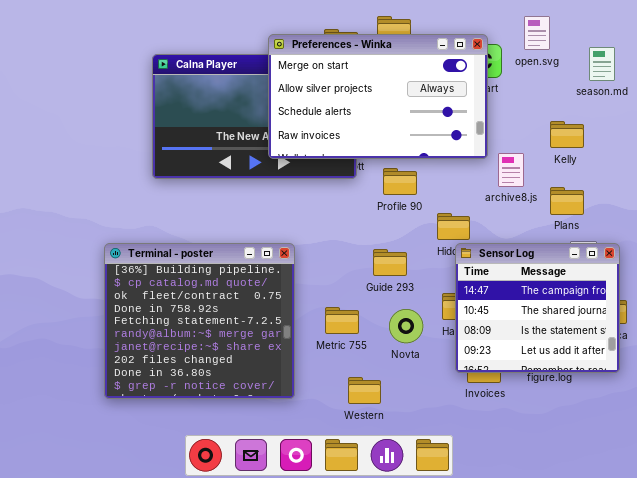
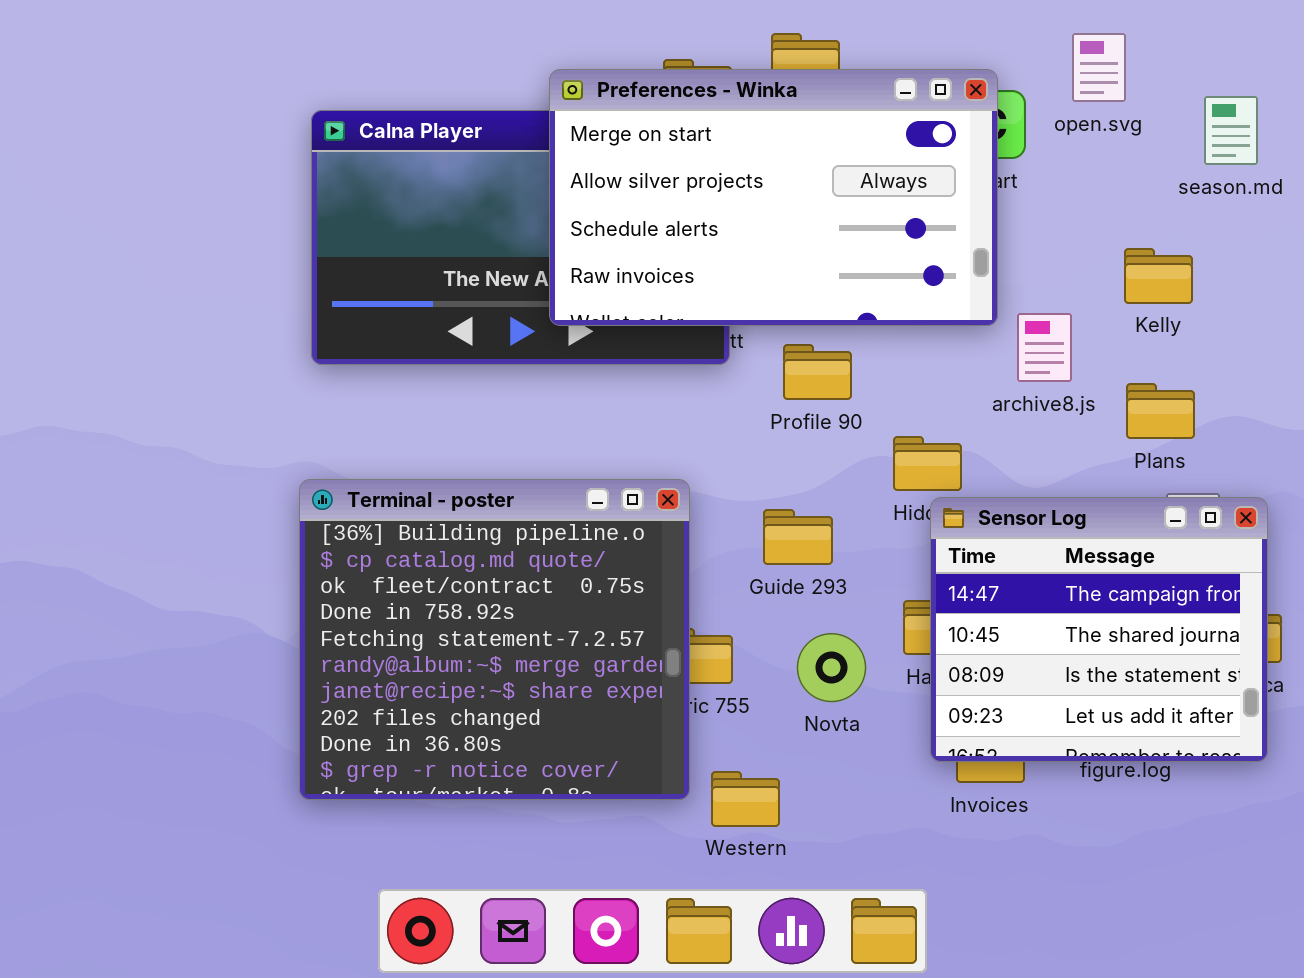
Terminal - poster: [104,243,295,399] -> [299,479,690,800], moved

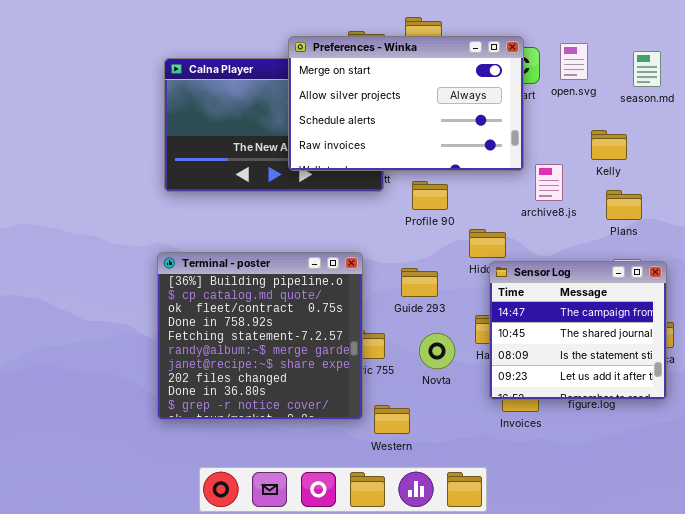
open.svg: [1072,33,1126,102] -> [560,43,588,80], moved
Plans: [1126,383,1195,439] -> [606,190,642,220], moved

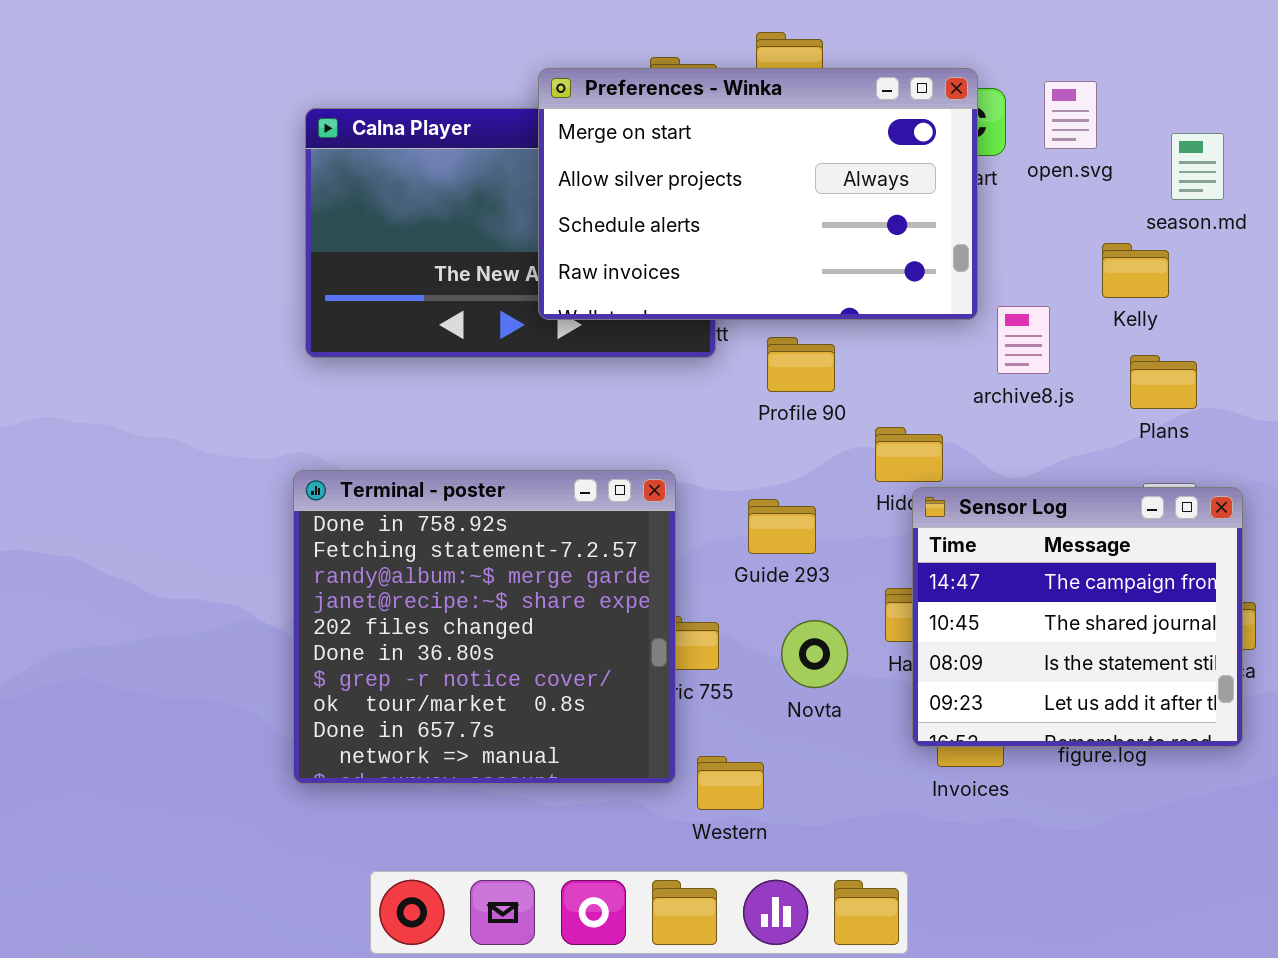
season.md: [633,51,661,87] -> [1171,133,1224,200], moved
Terminal - poster: [157,252,363,420] -> [293,470,676,784], scrolled down 3 rows

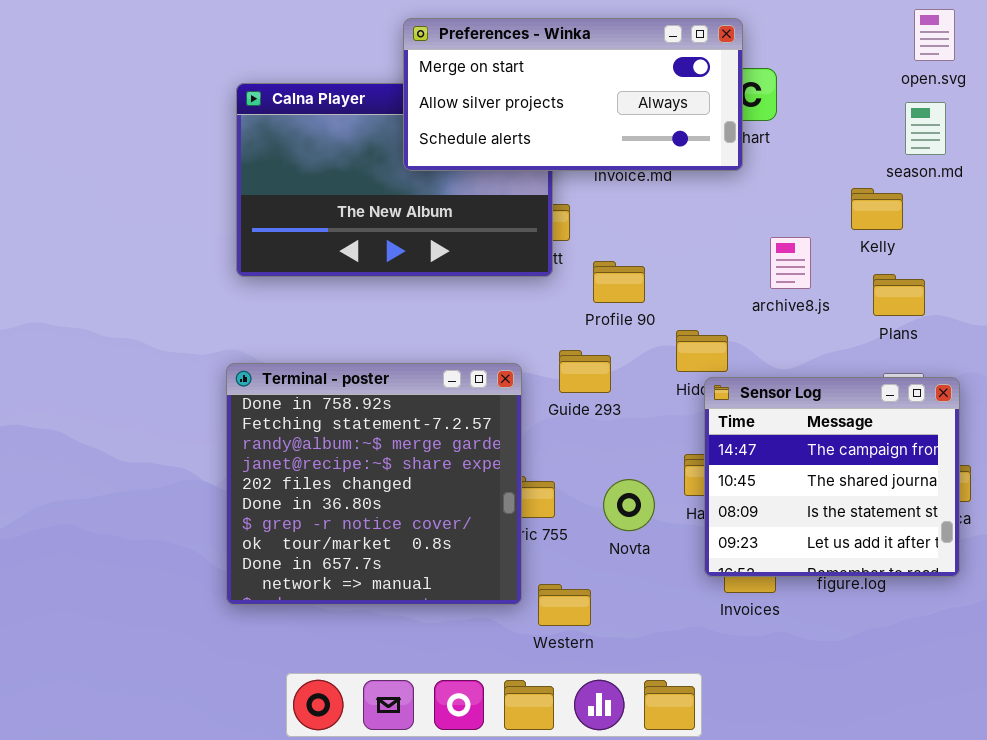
Preferences - Winka: [538,68,978,320] -> [403,18,743,171], moved, resized
open.svg: [1044,81,1097,149] -> [914,9,955,61], moved
Guide 293: [748,499,816,554] -> [559,350,611,393], moved

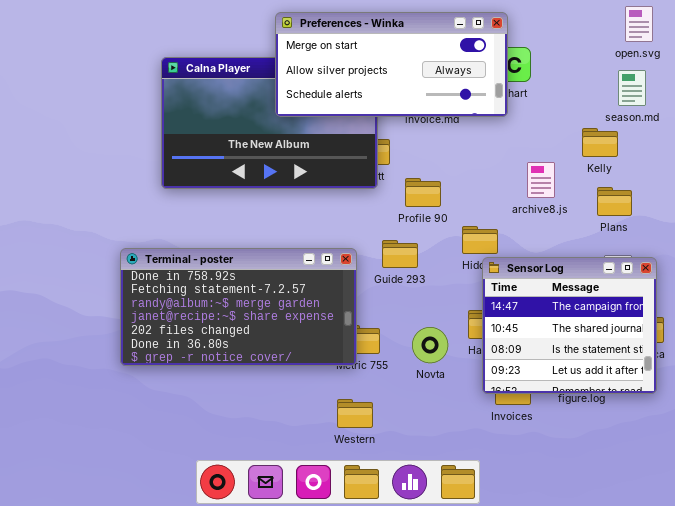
Terminal - poster: [226,363,522,605] -> [120,248,357,366], resized
Western: [538,584,591,626] -> [337,399,373,428], moved

